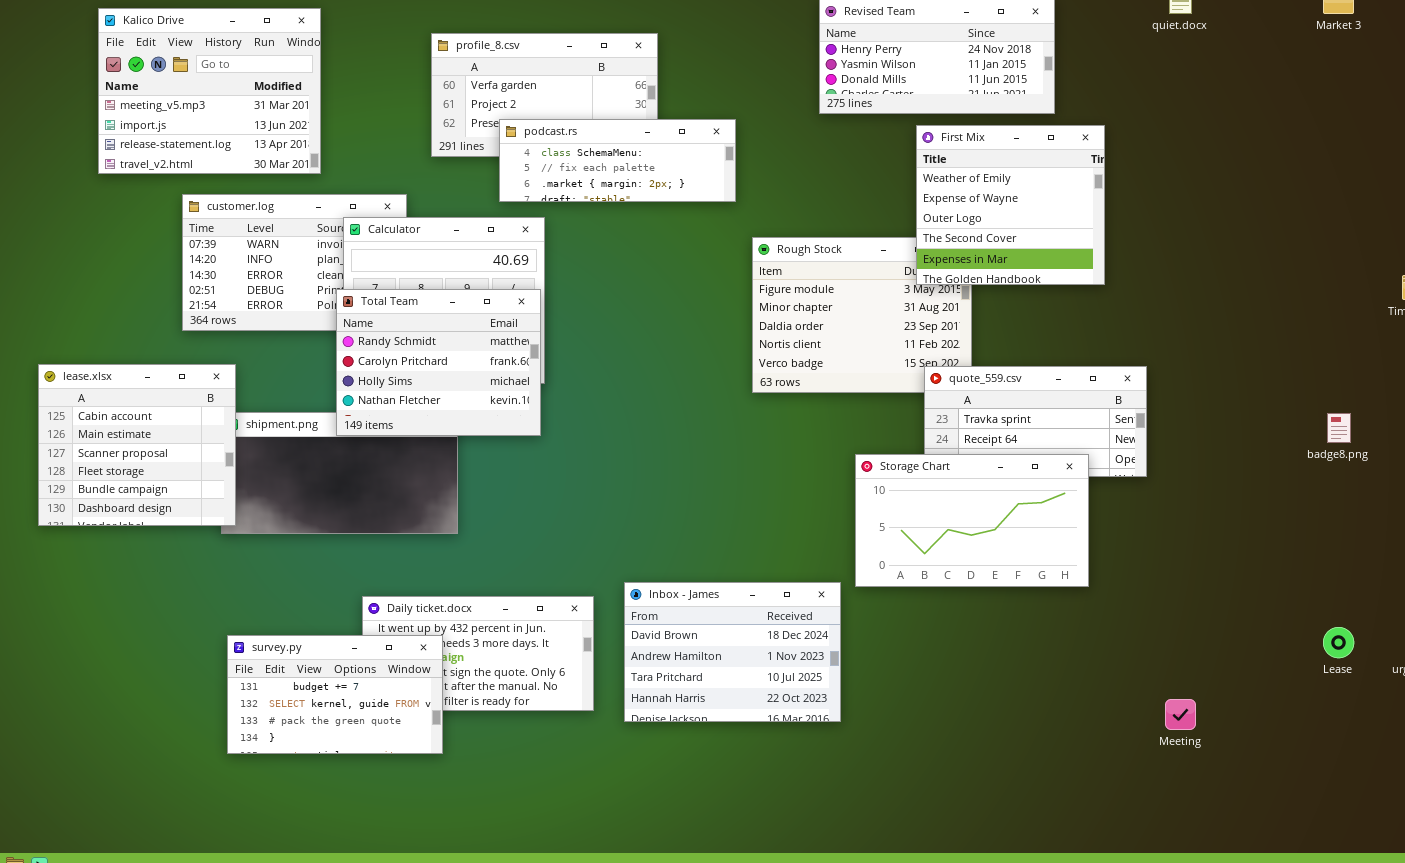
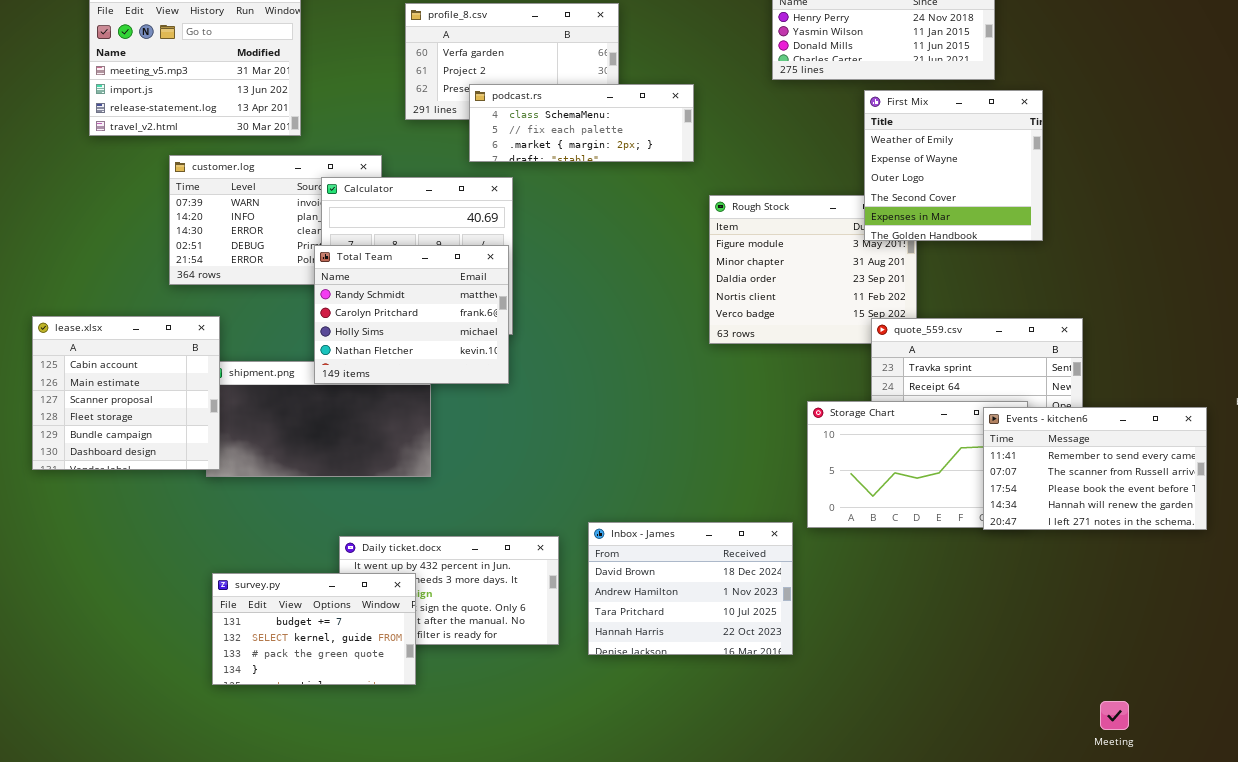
Events - kitchen6: none -> [983,407,1207,530], opened
Meeting: [1165,699,1196,730] -> [1100,701,1129,730], moved

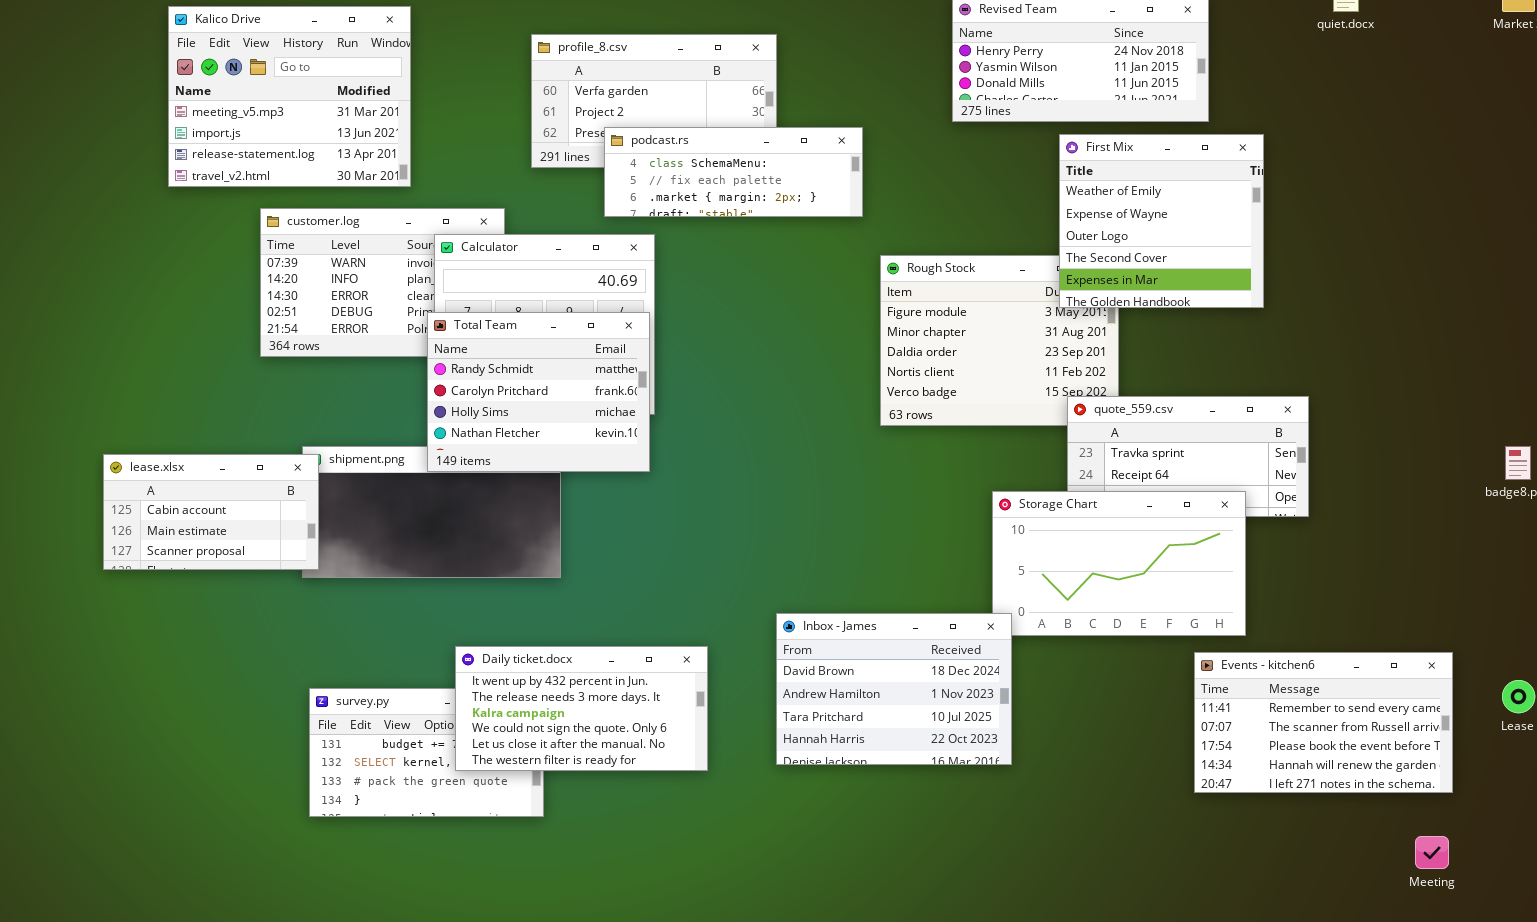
lease.xlsx: [32,316,220,470] -> [103,454,319,570], resized
Events - kitchen6: [983,407,1207,530] -> [1194,652,1453,793], moved
Inbox - James: [588,522,793,655] -> [776,613,1012,765], moved
Daily ticket.docx: [339,536,559,645] -> [455,646,708,771], raised
Meeting: [1100,701,1129,730] -> [1415,836,1449,869], moved

